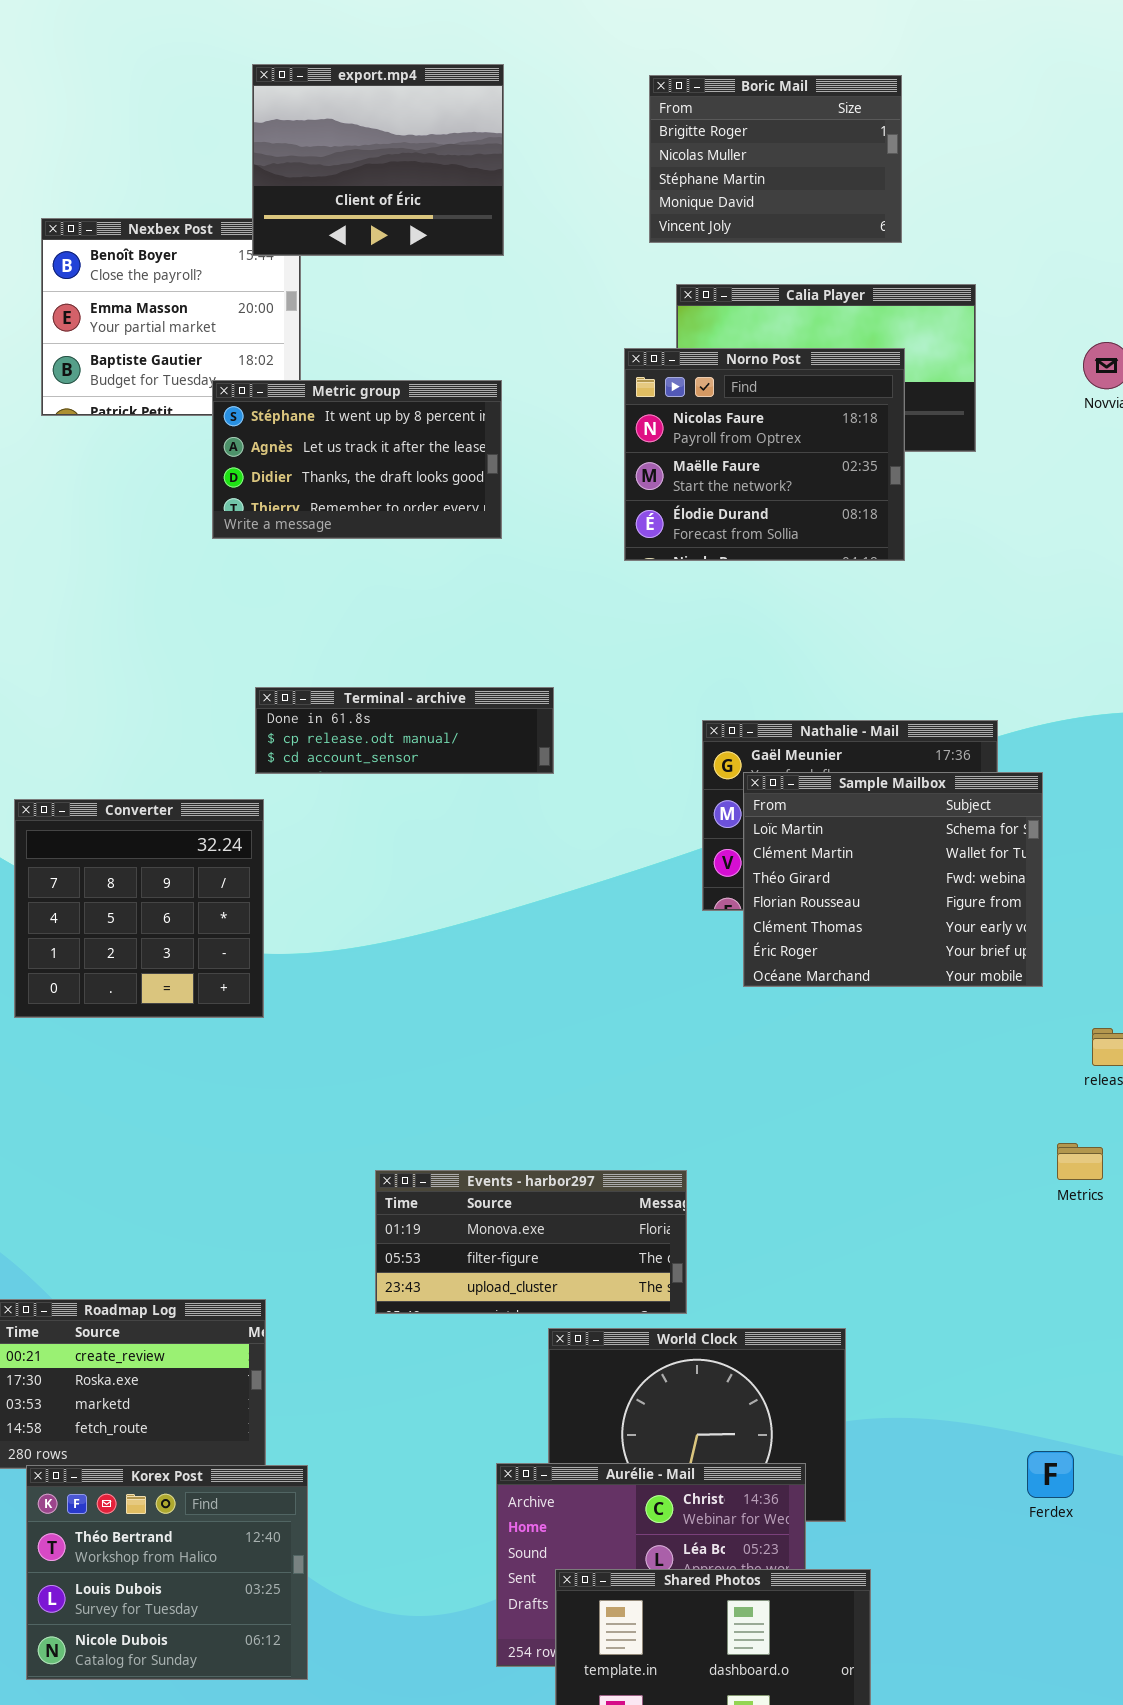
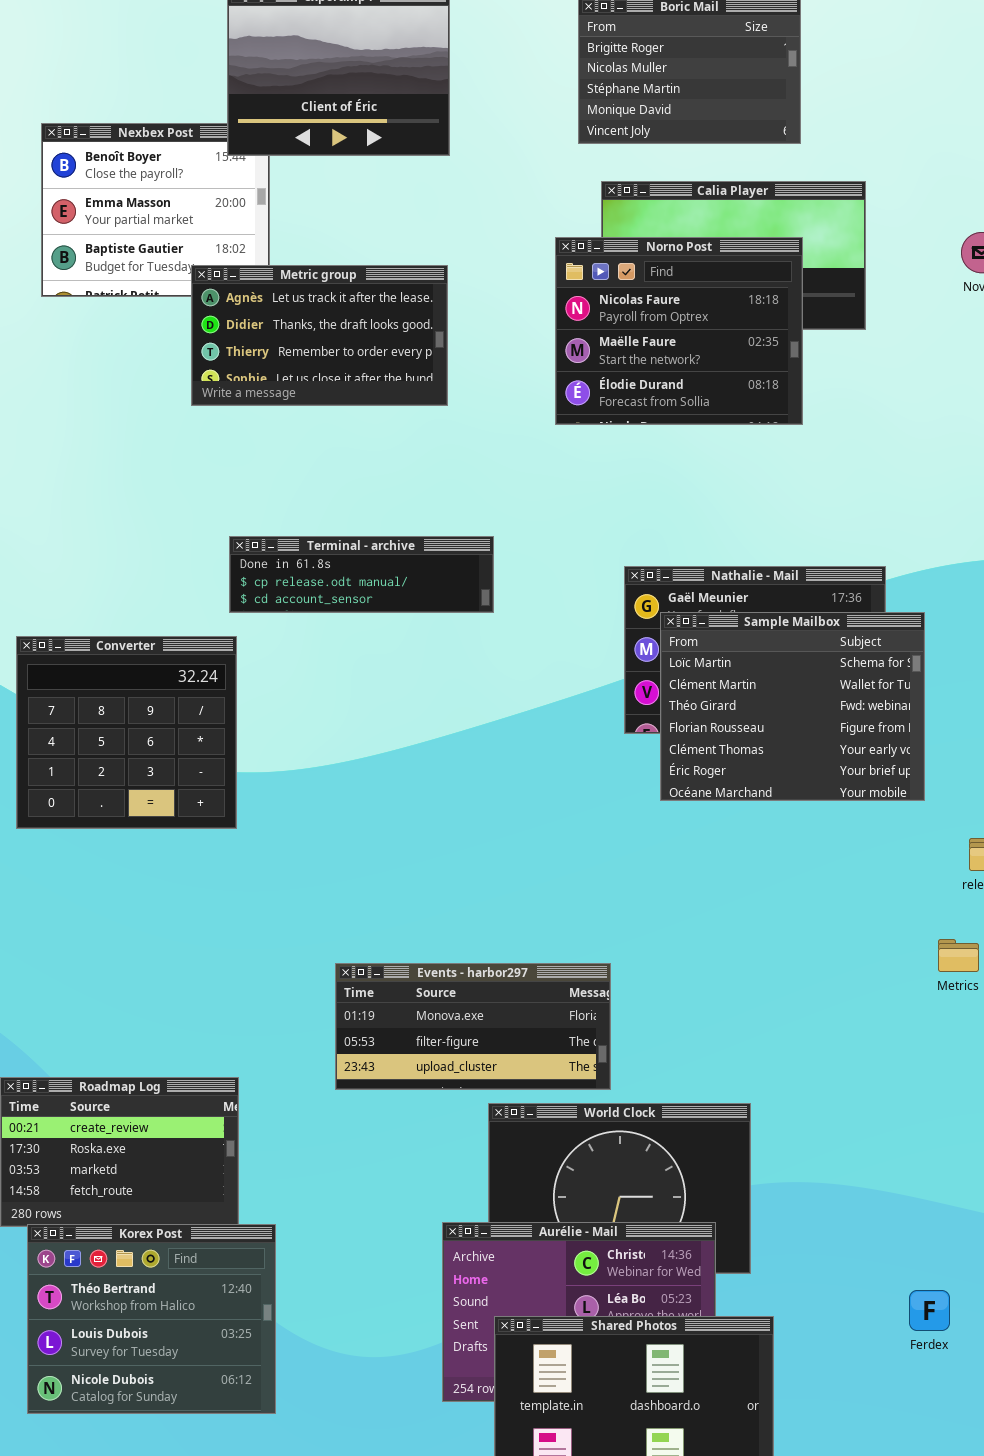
Metric group: [212,380,502,539] -> [191,265,448,406], scrolled down 1 row
Ferdex: [1027,1451,1074,1498] -> [909,1290,950,1331], moved

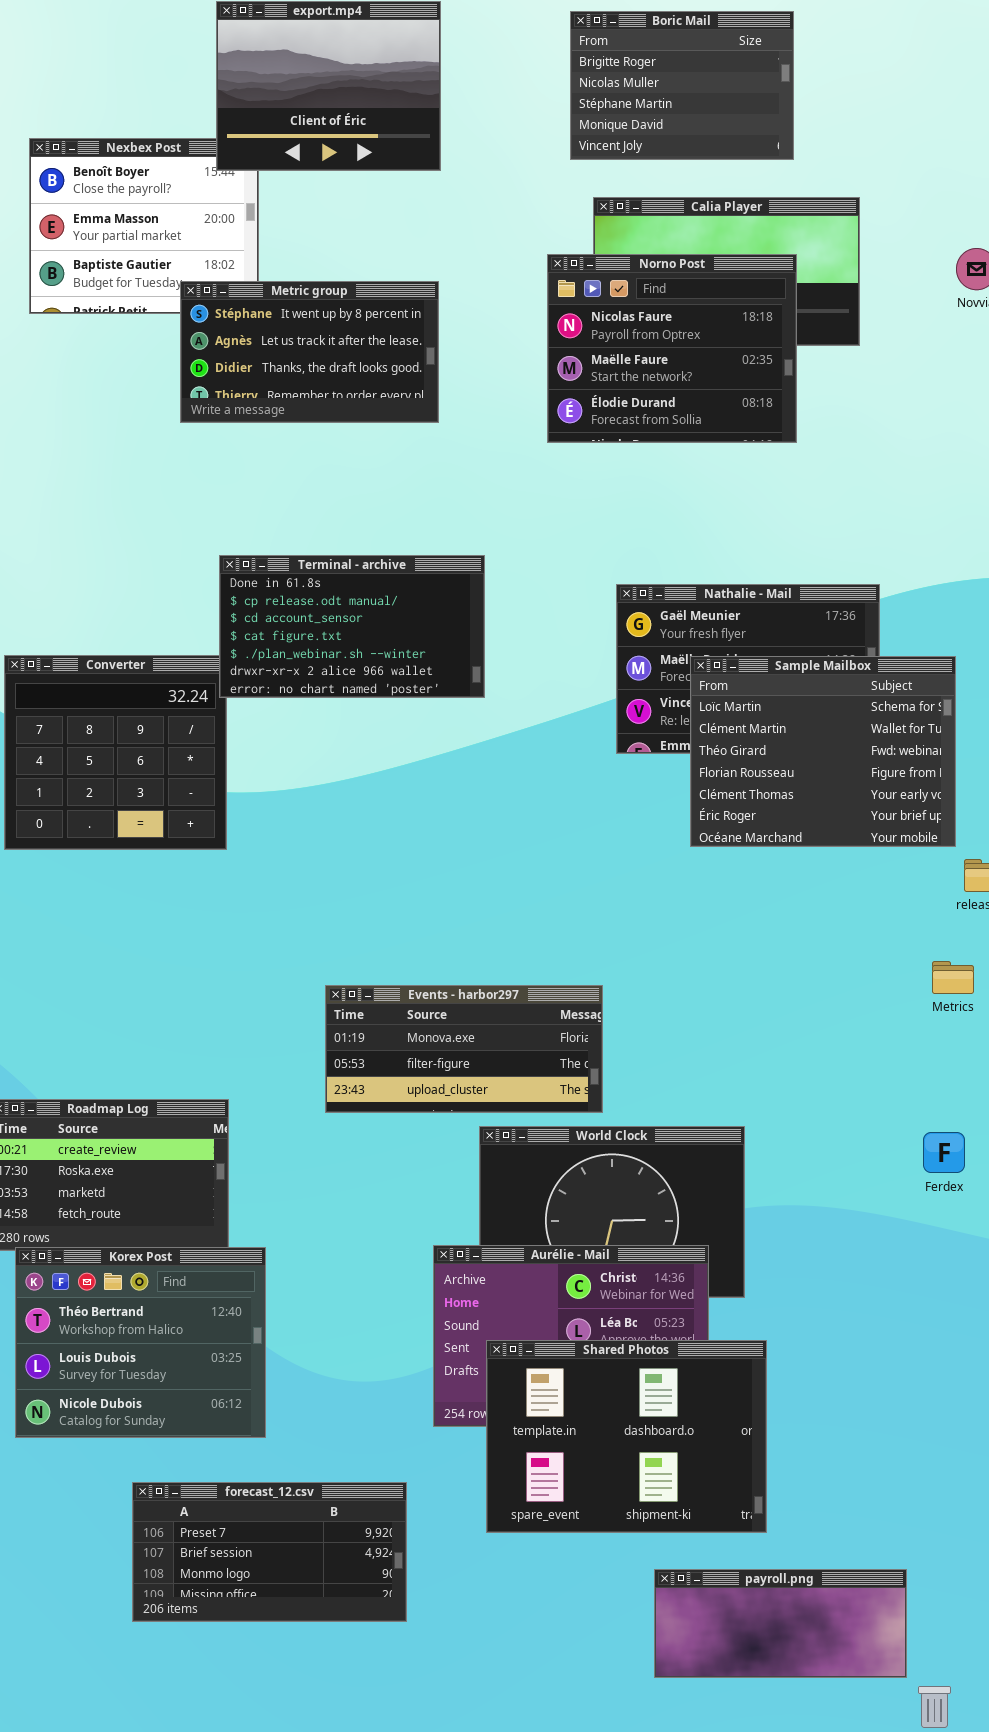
Metric group: [191,265,448,406] -> [180,281,439,423], scrolled up 1 row
Terminal - archive: [229,536,494,613] -> [219,555,485,698], resized
Sample Mailbox: [660,612,925,801] -> [690,656,956,847], moved
Ferdex: [909,1290,950,1331] -> [923,1132,965,1173], moved

